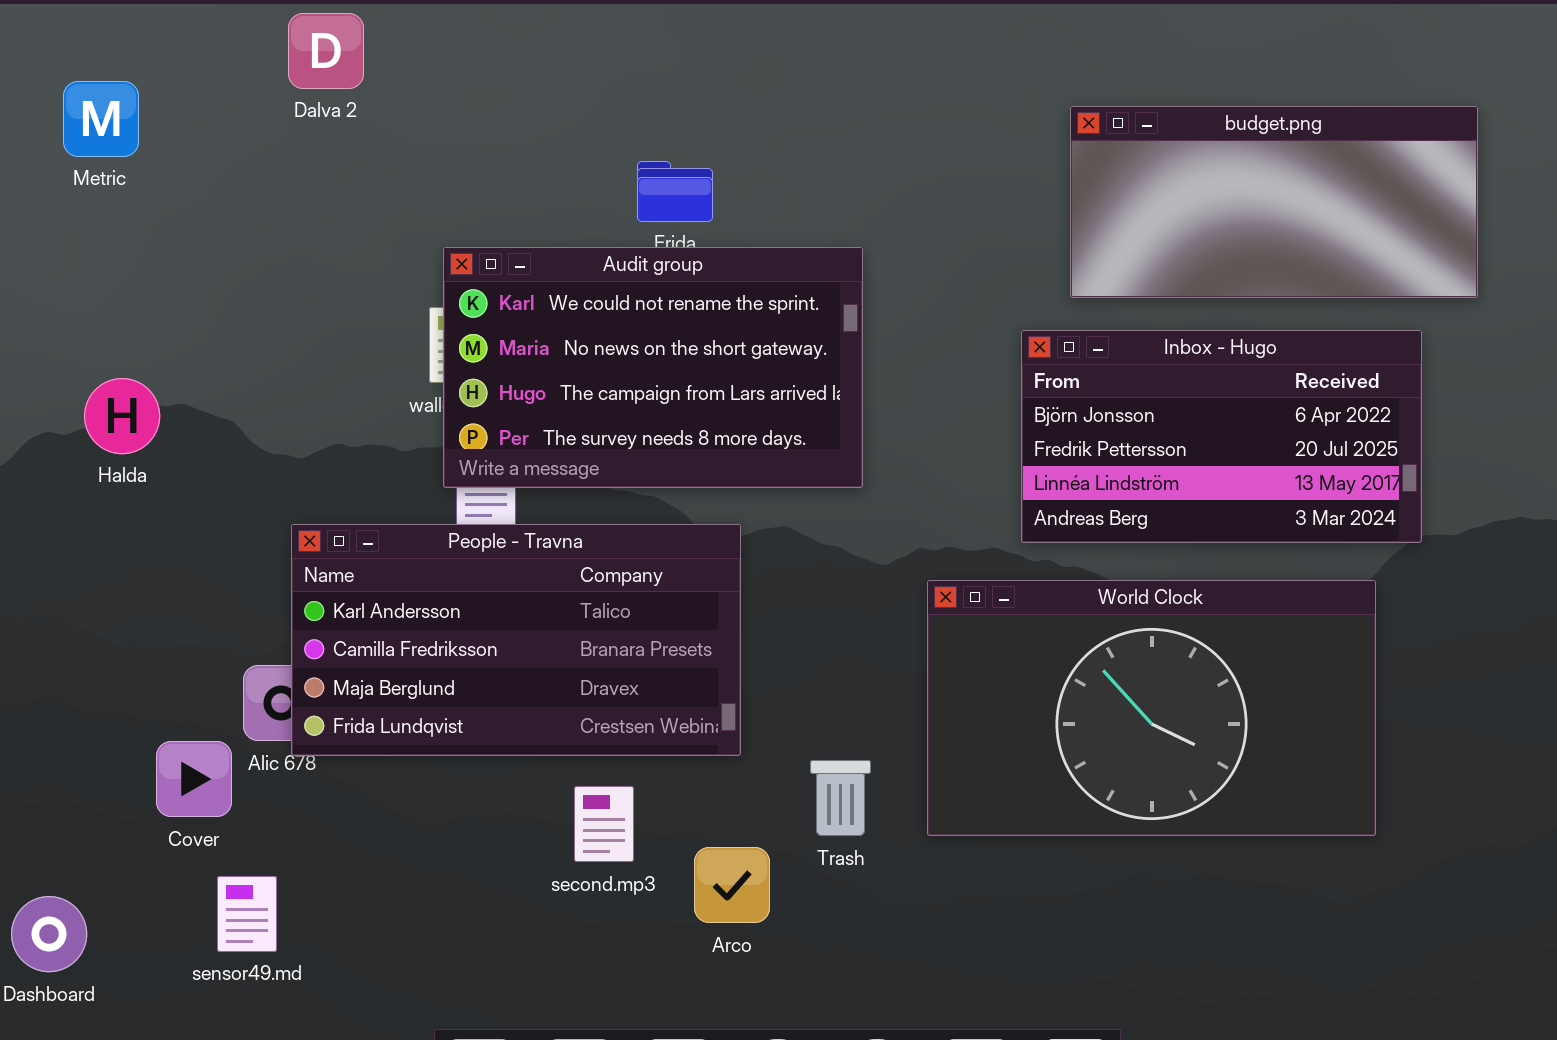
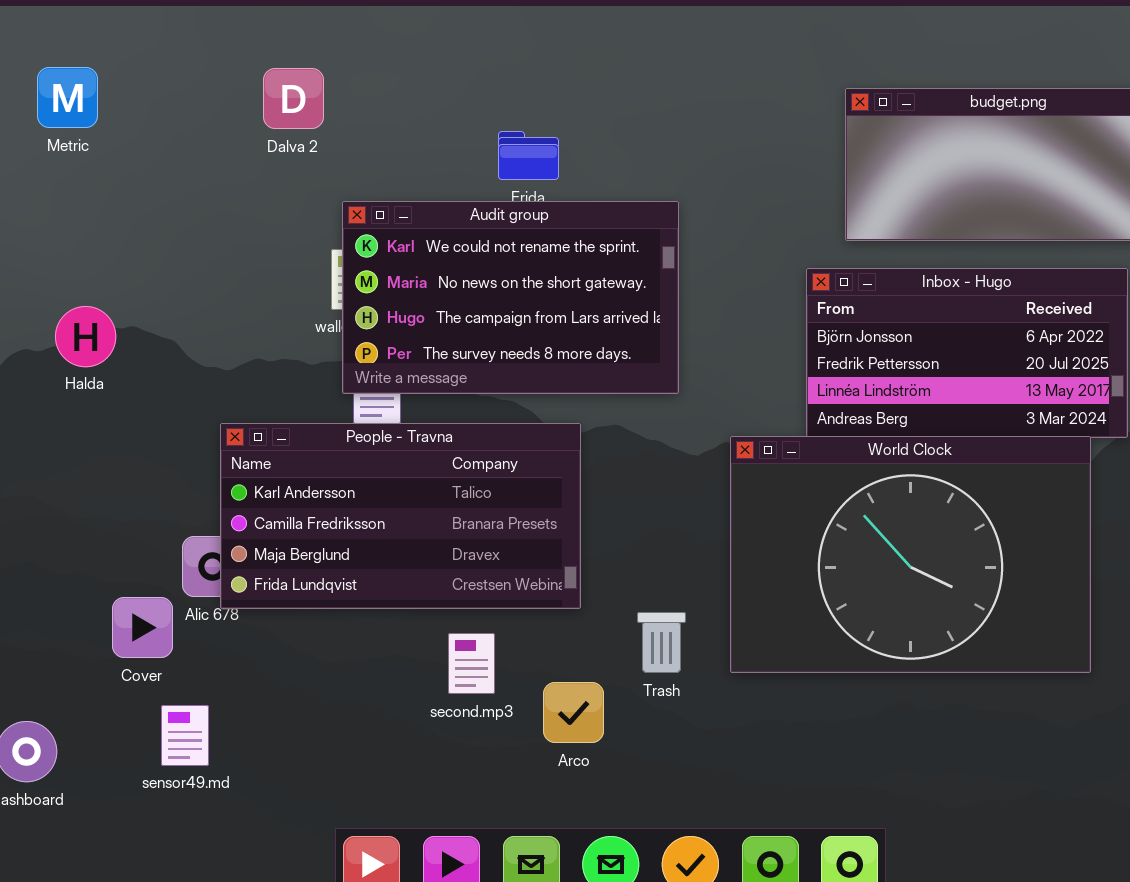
Dalva 2: [288,13,364,89] -> [263,68,324,129], moved
World Clock: [927,580,1376,836] -> [730,436,1091,673], resized

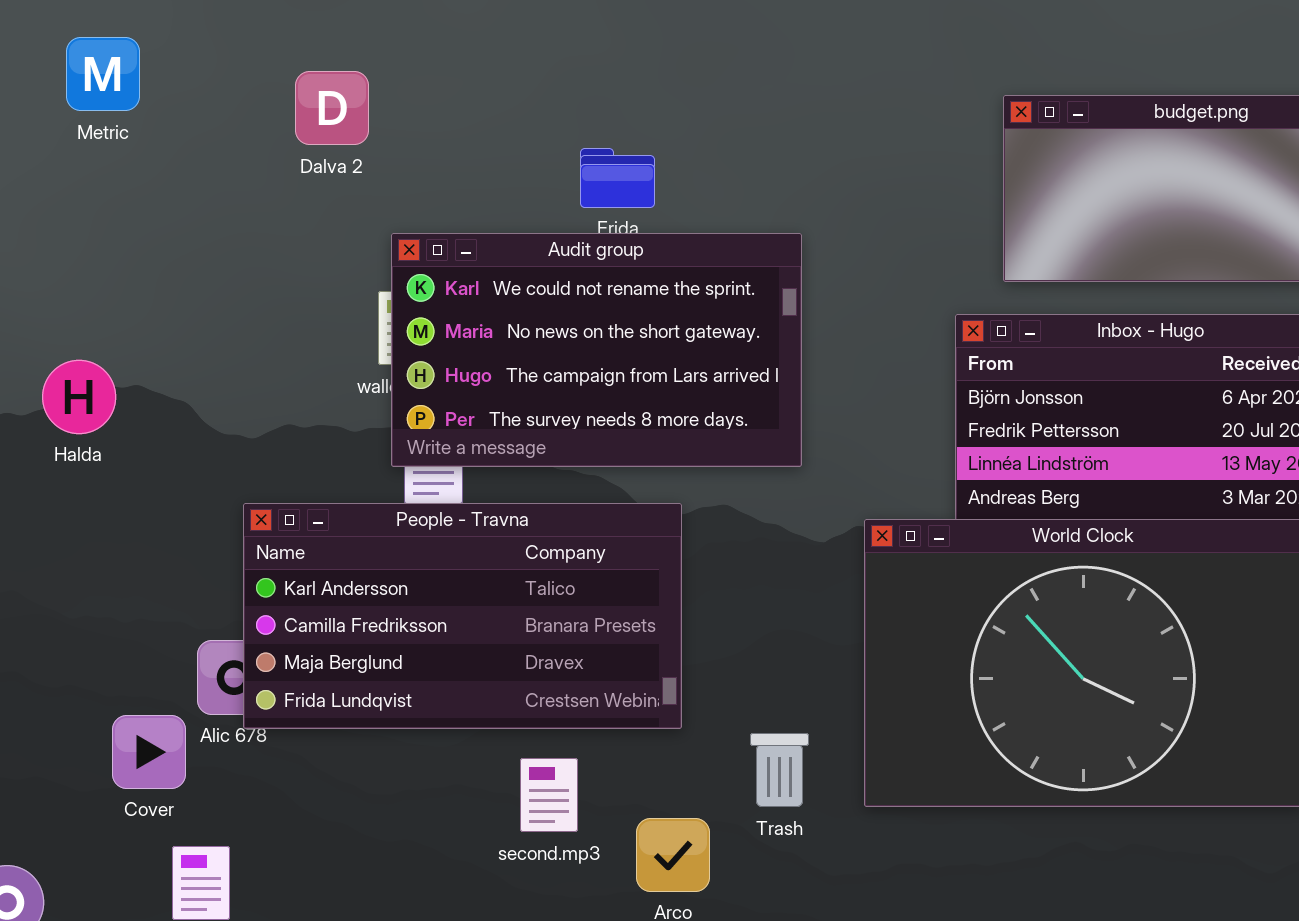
Metric: [37,67,98,128] -> [66,37,140,111], moved

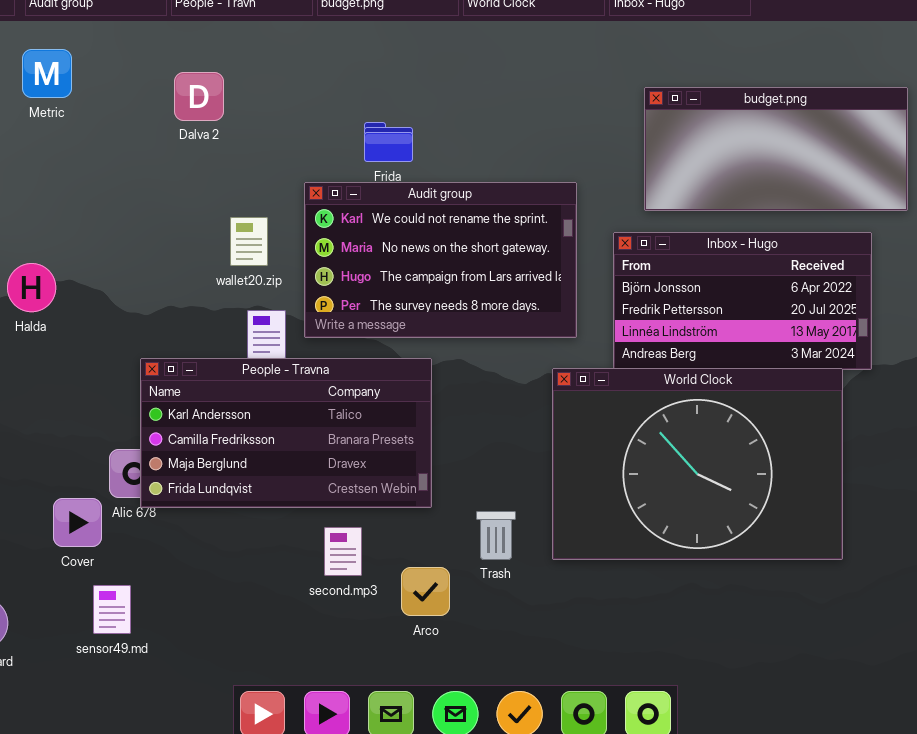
Audit group: [391,233,802,467] -> [304,182,577,338], moved

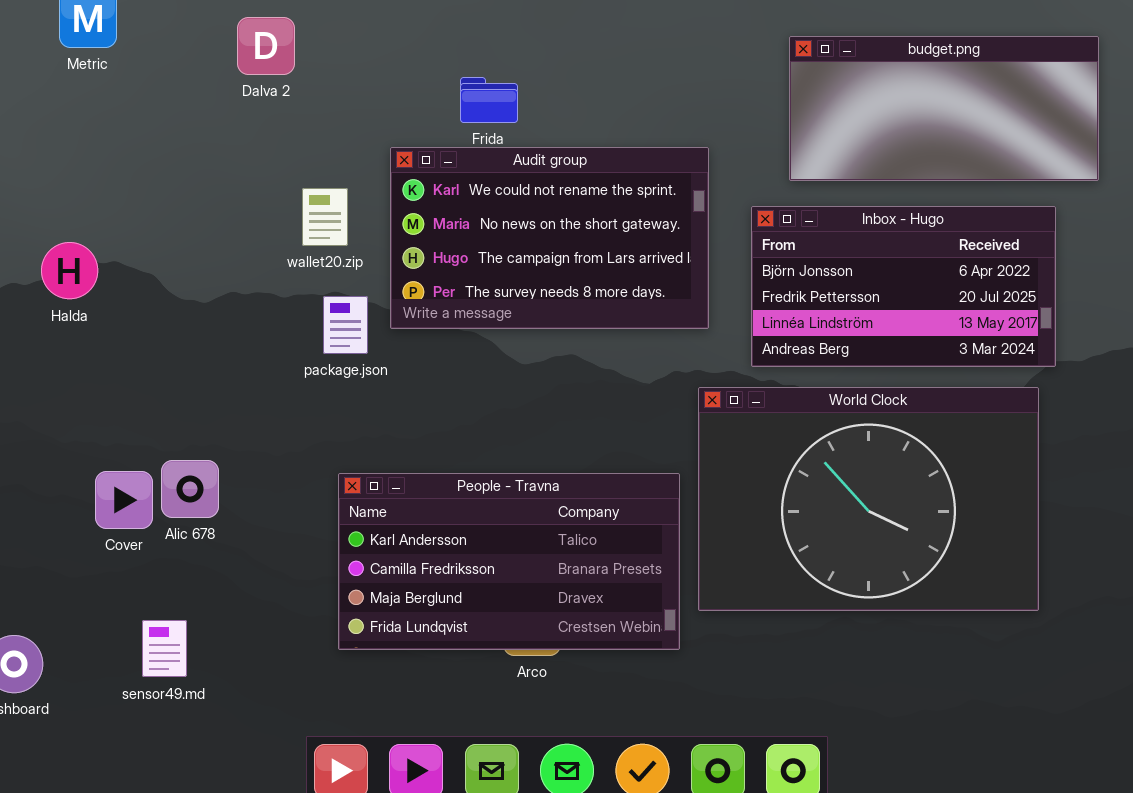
People - Travna: [140,358,432,508] -> [338,473,680,650], moved
World Clock: [552,368,843,560] -> [698,387,1039,611], moved
Cover: [53,498,102,547] -> [95,471,153,529], moved

